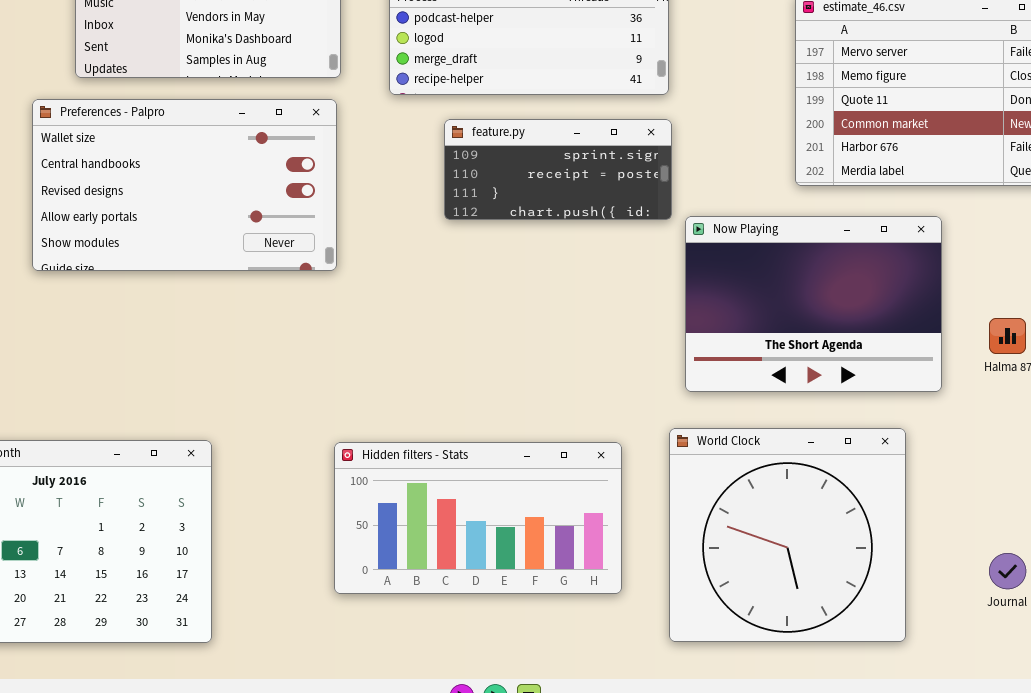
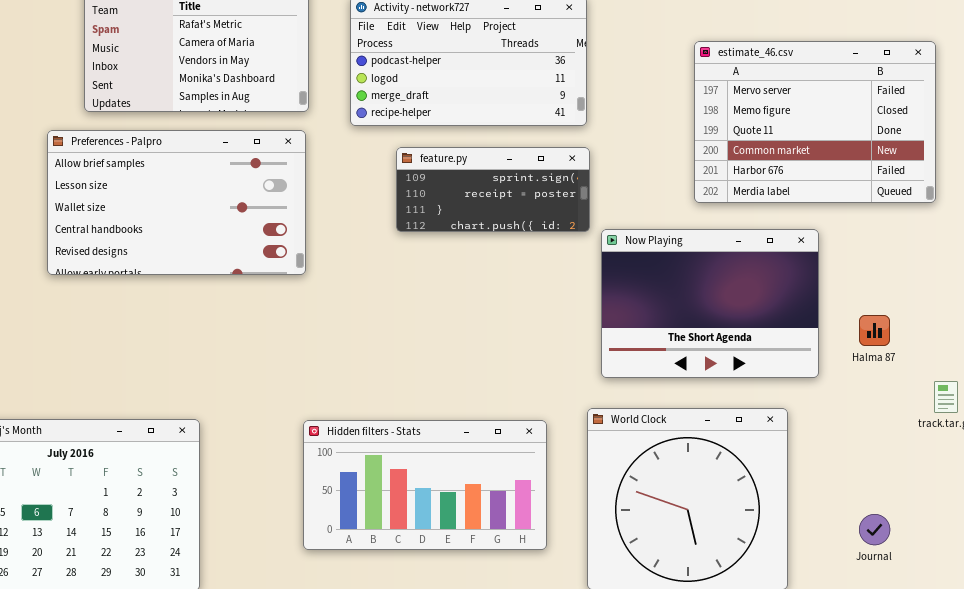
Preferences - Palpro: [32,99,337,271] -> [47,130,306,275], scrolled up 2 rows

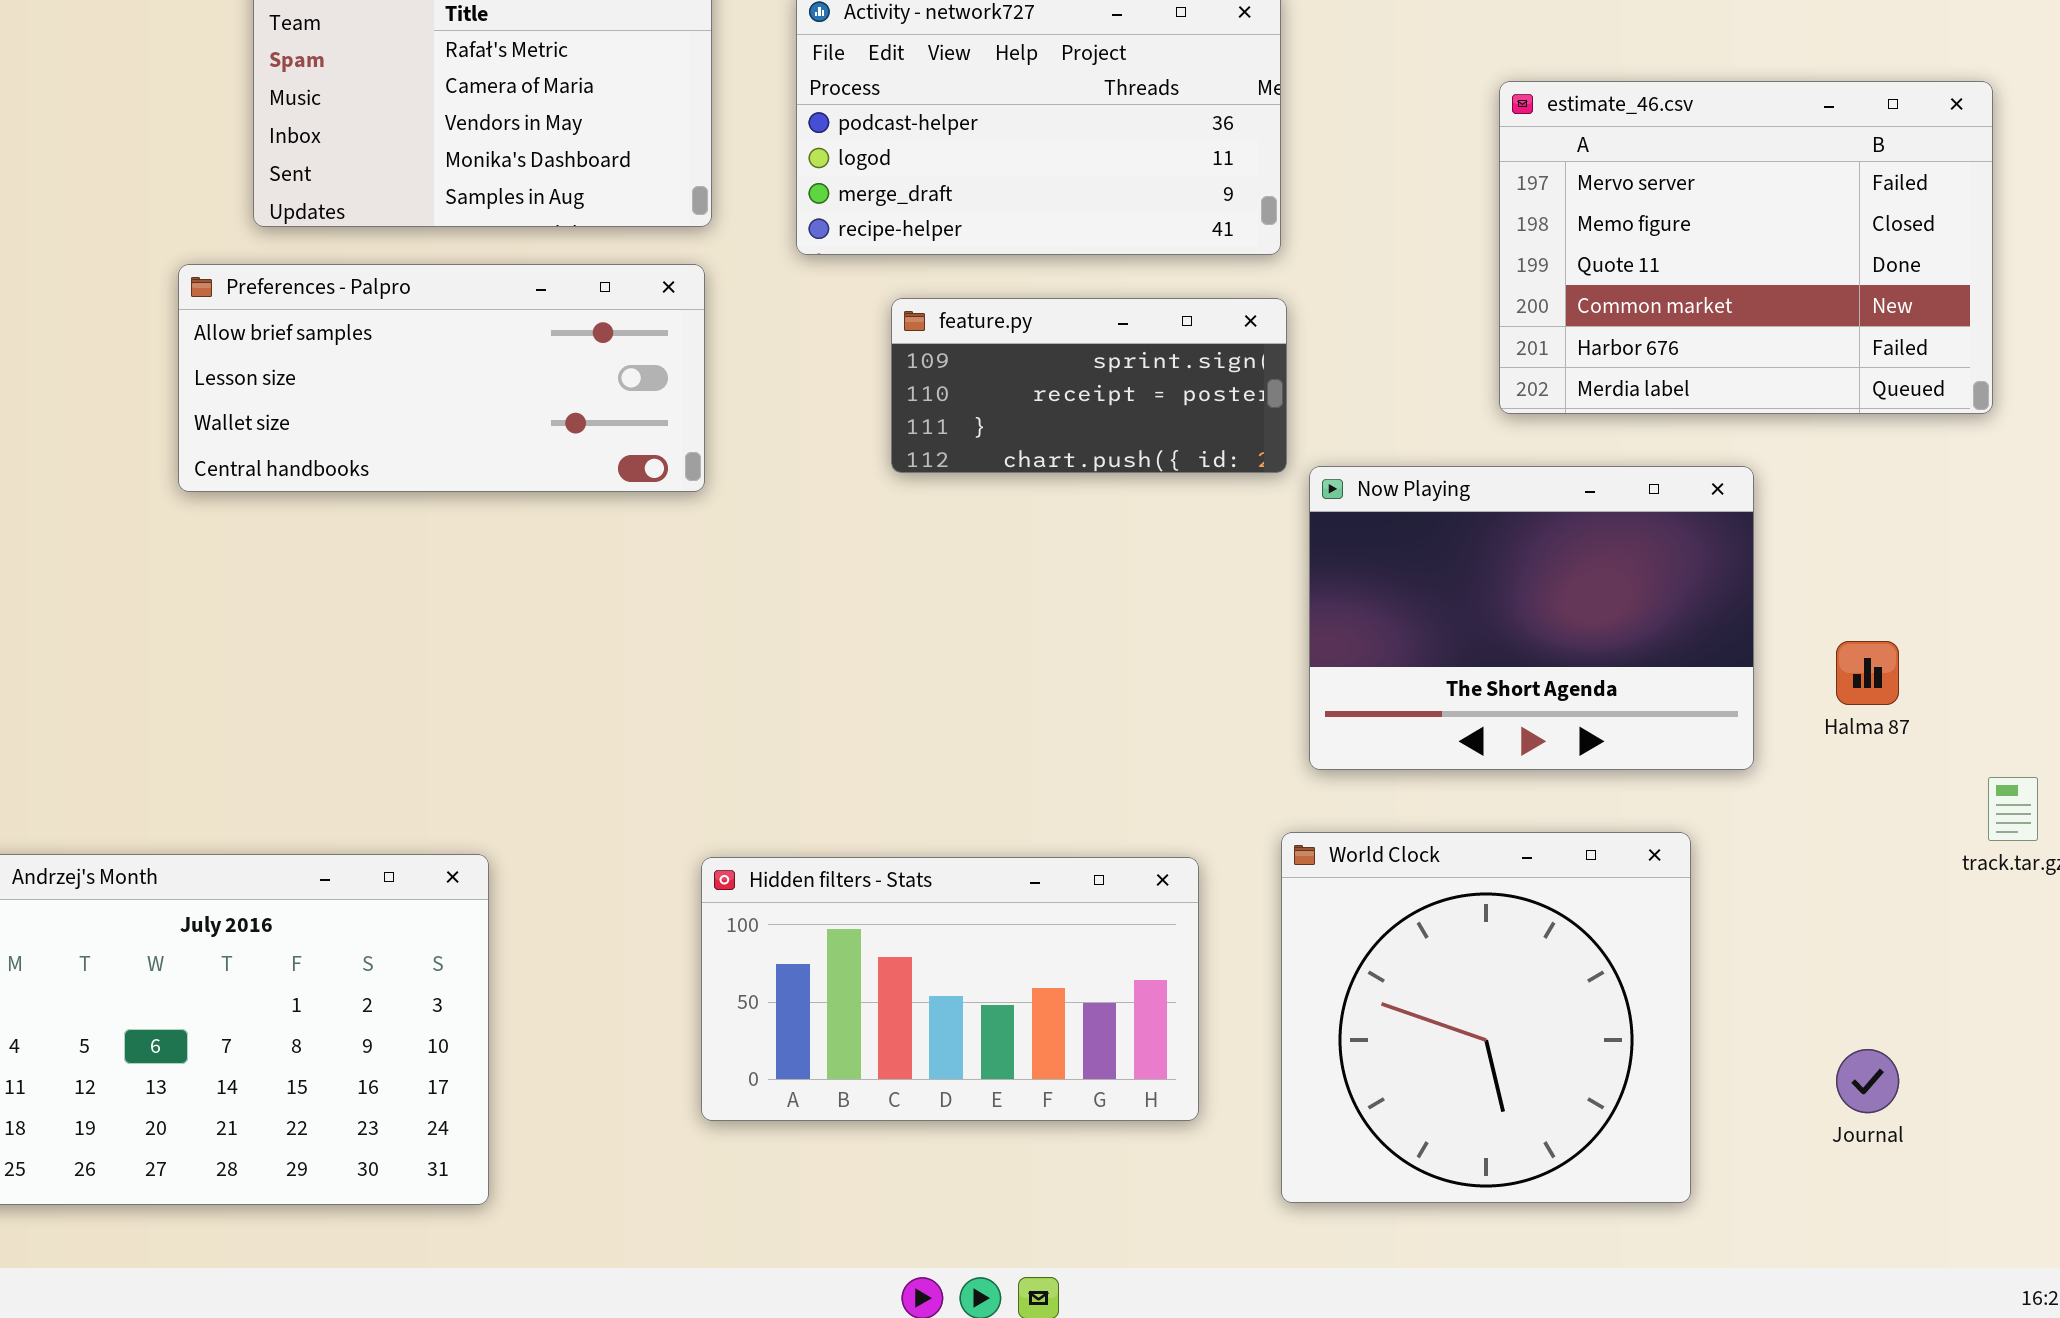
Preferences - Palpro: [47,130,306,275] -> [178,264,705,492], resized

